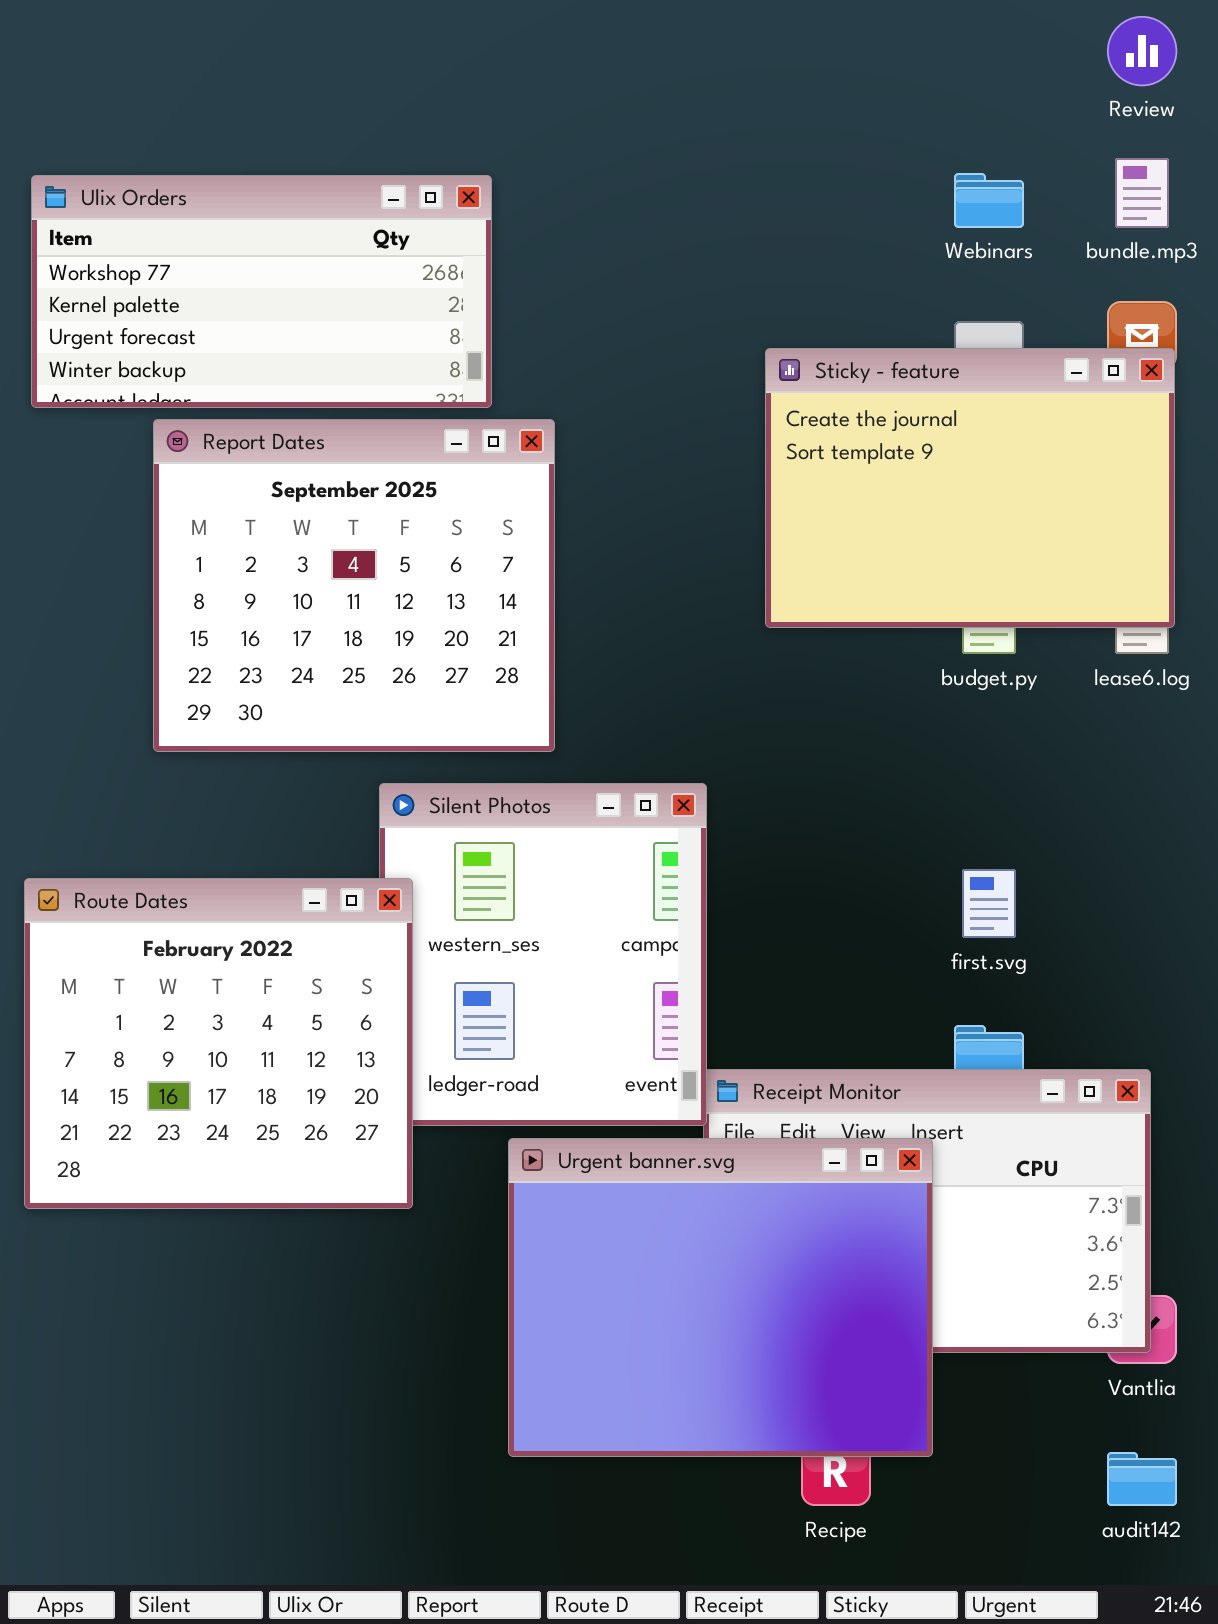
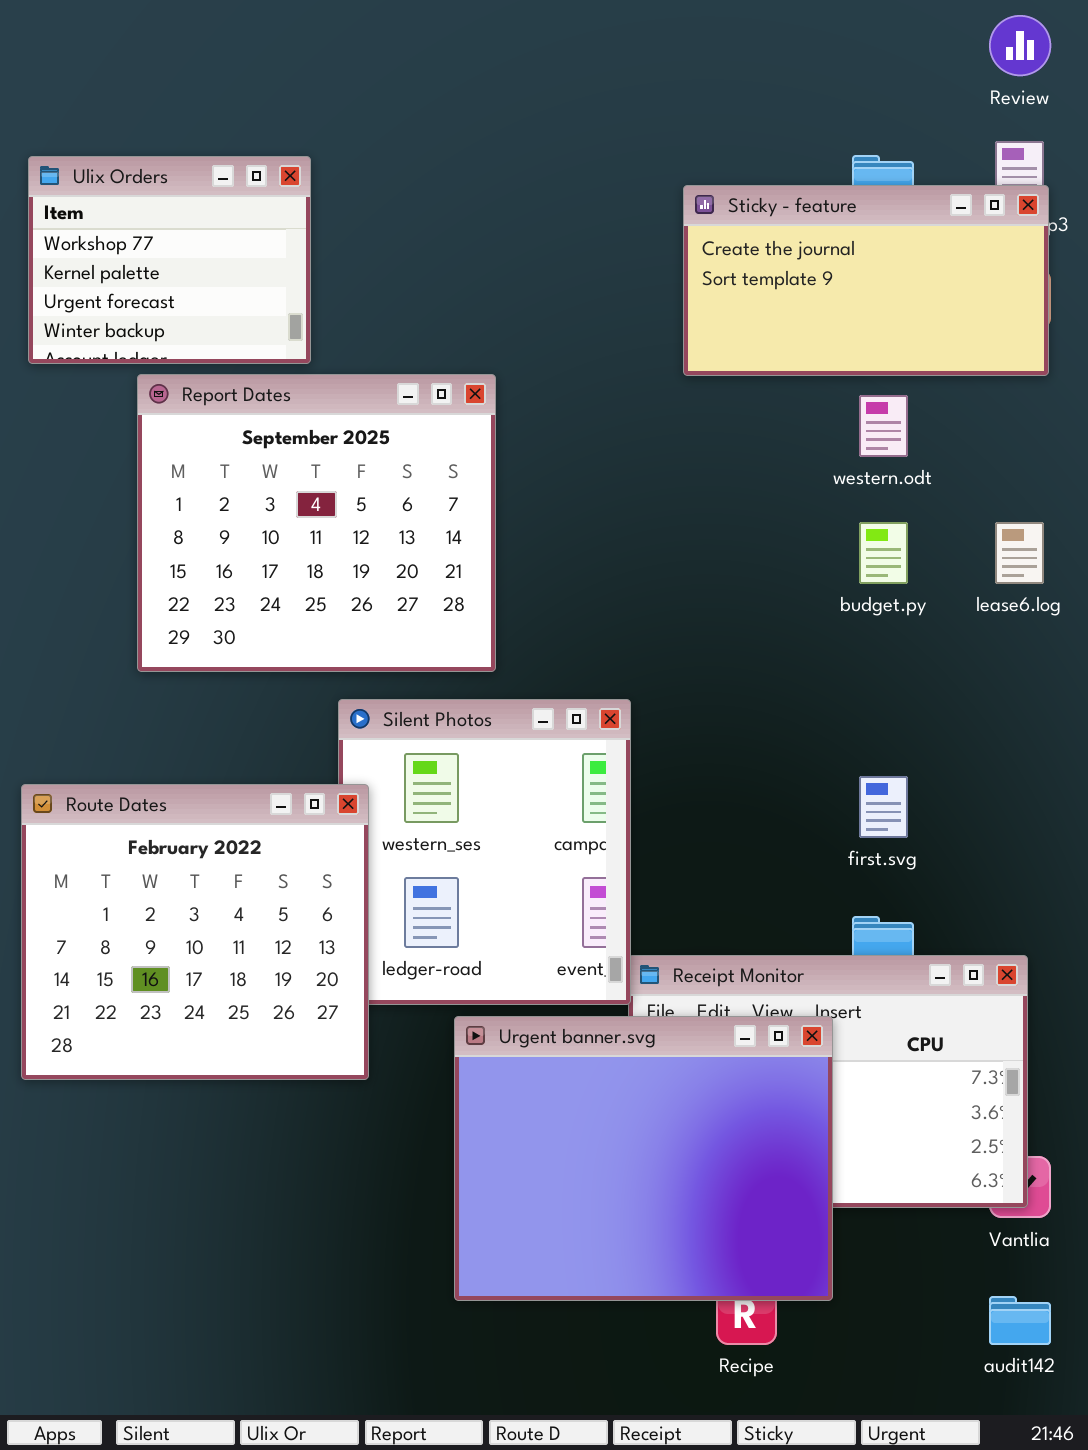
Ulix Orders: [31,175,492,408] -> [28,156,311,364], resized
Sticky - feature: [765,348,1175,628] -> [683,185,1049,376], moved, resized

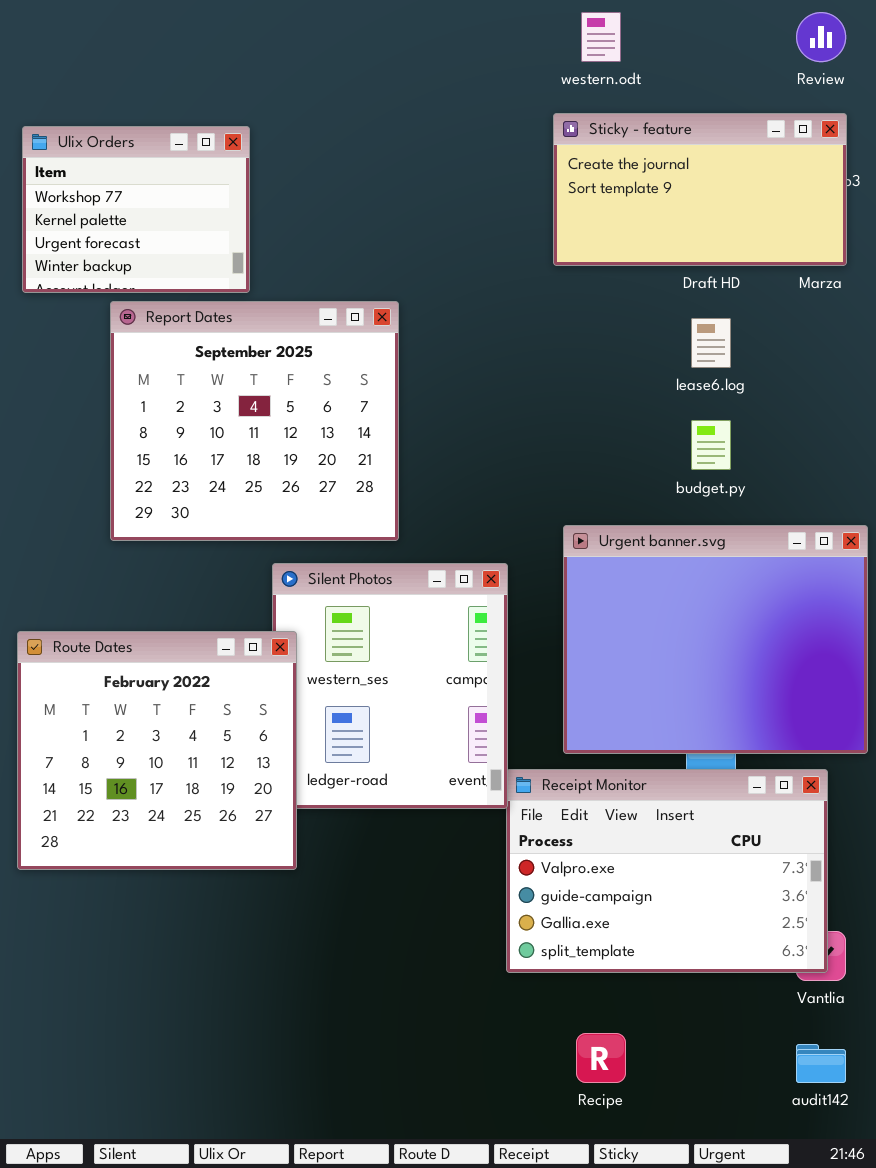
Sticky - feature: [683,185,1049,376] -> [553,113,847,266], moved
western.odt: [859,395,908,457] -> [581,12,621,62], moved
lease6.log: [995,522,1044,584] -> [691,318,731,368], moved
Urgent banner.svg: [454,1016,833,1301] -> [563,525,868,754], moved

